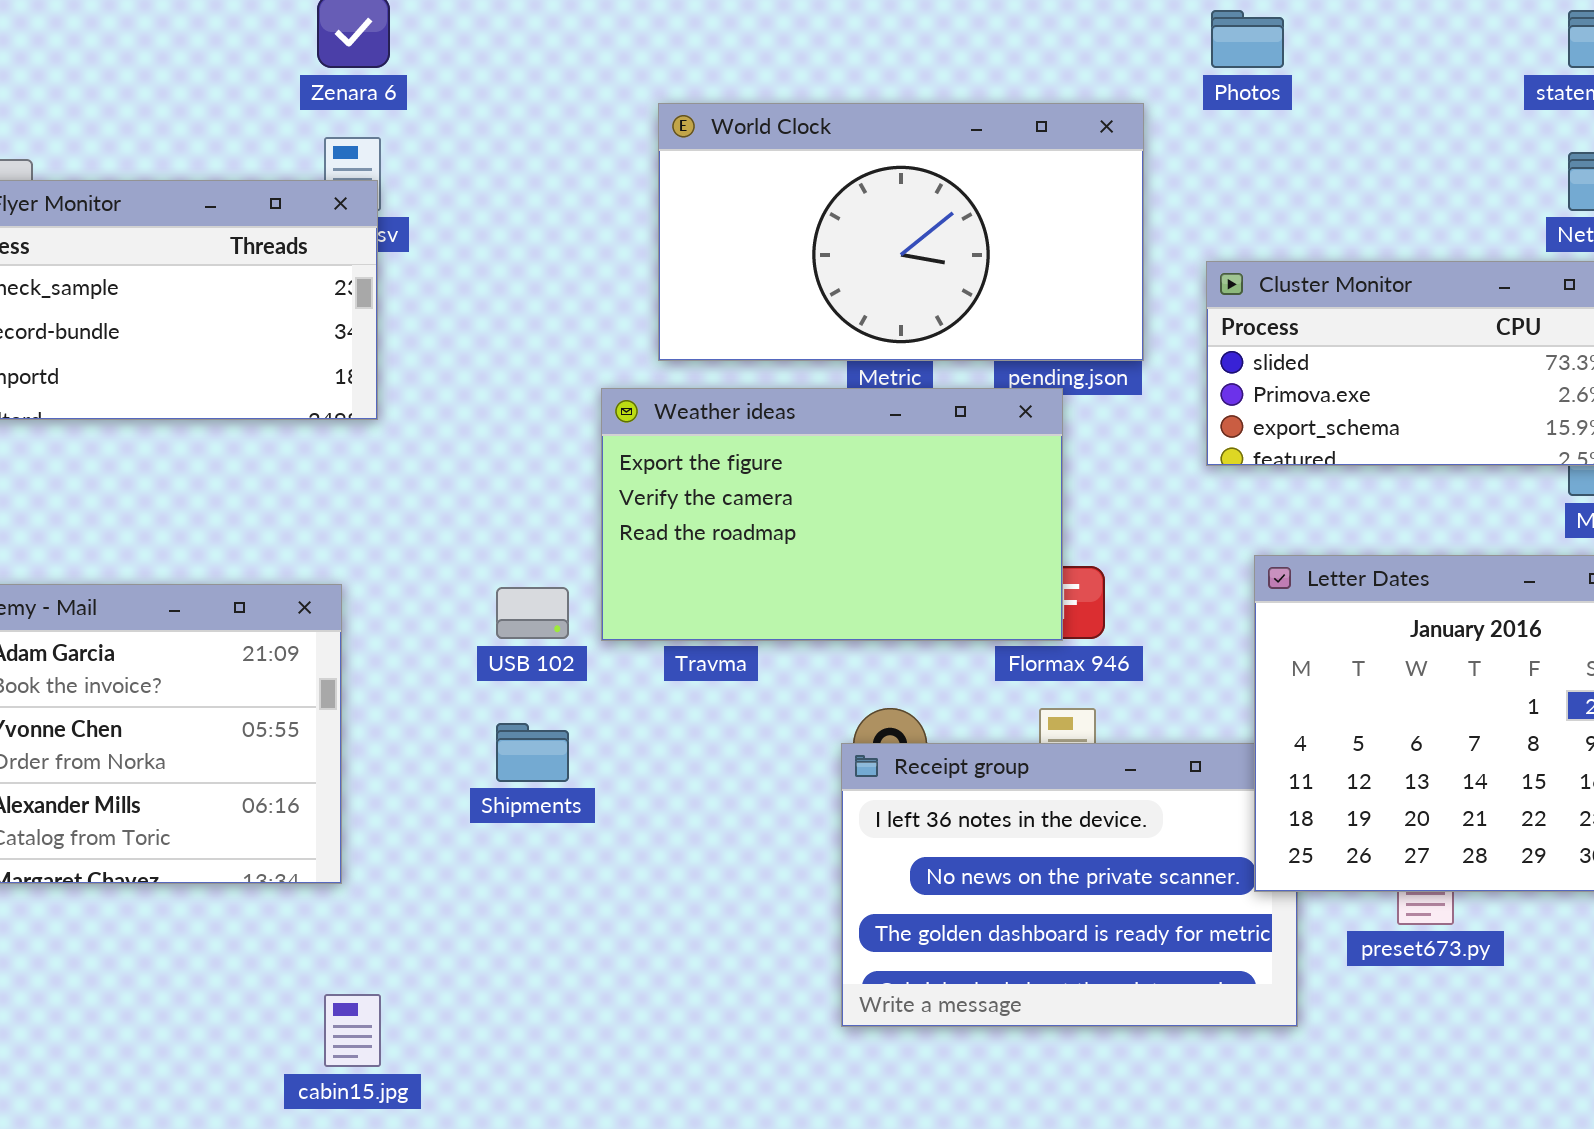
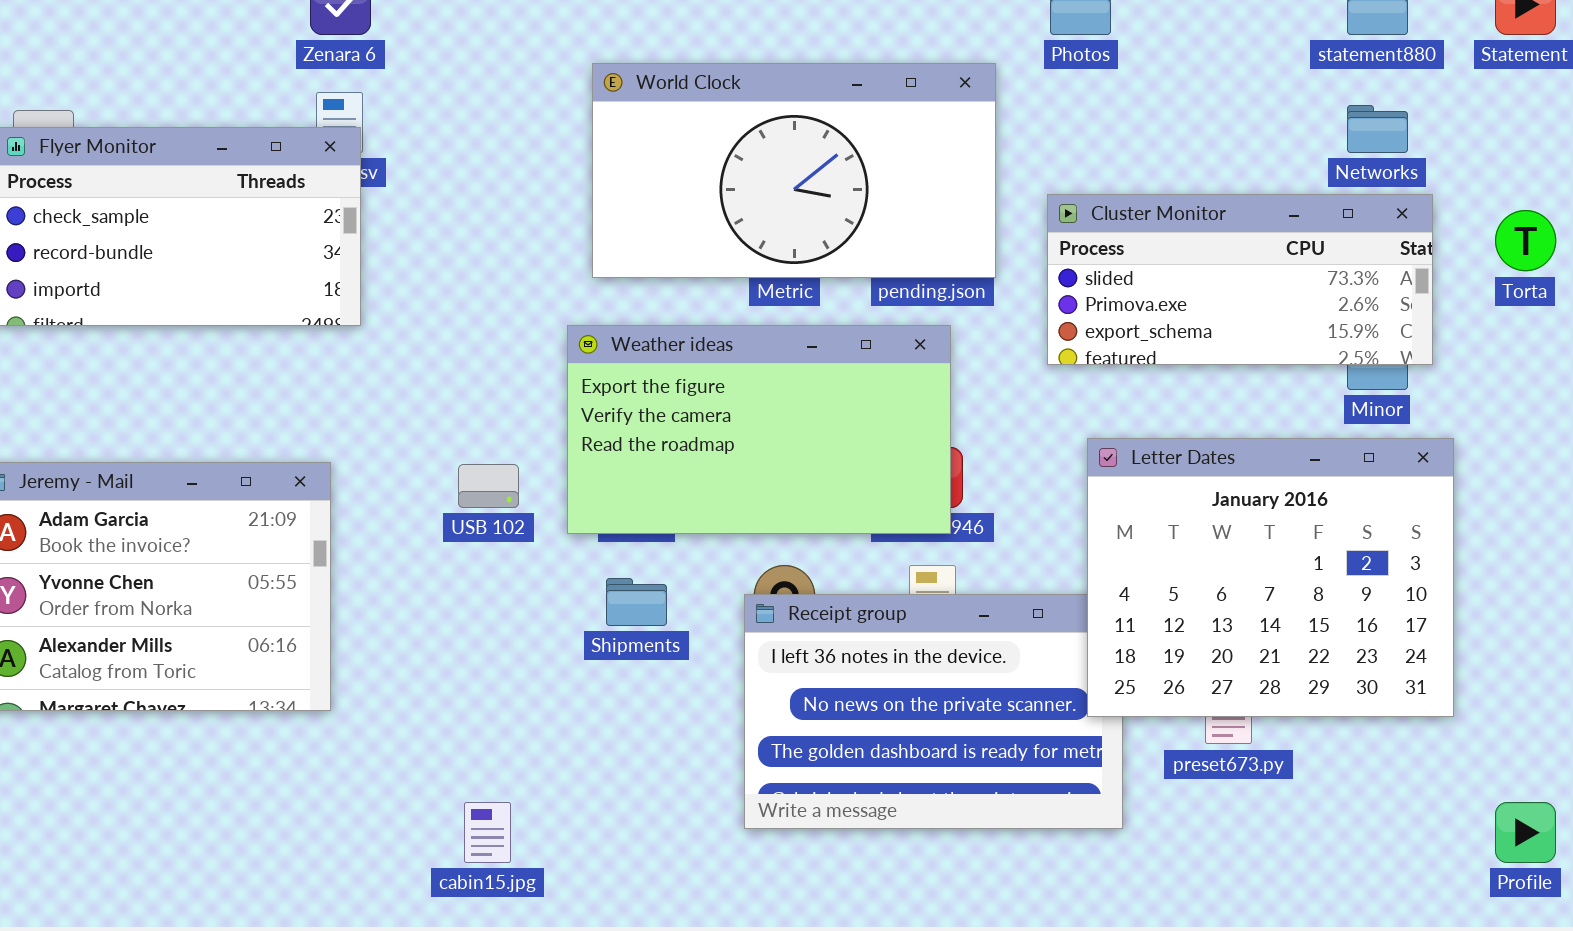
Weather ideas: [601,388,1063,641] -> [567,325,951,534], moved
Shipments: [496,723,569,782] -> [606,578,667,626], moved
cabin15.jpg: [324,994,381,1067] -> [464,802,511,863], moved

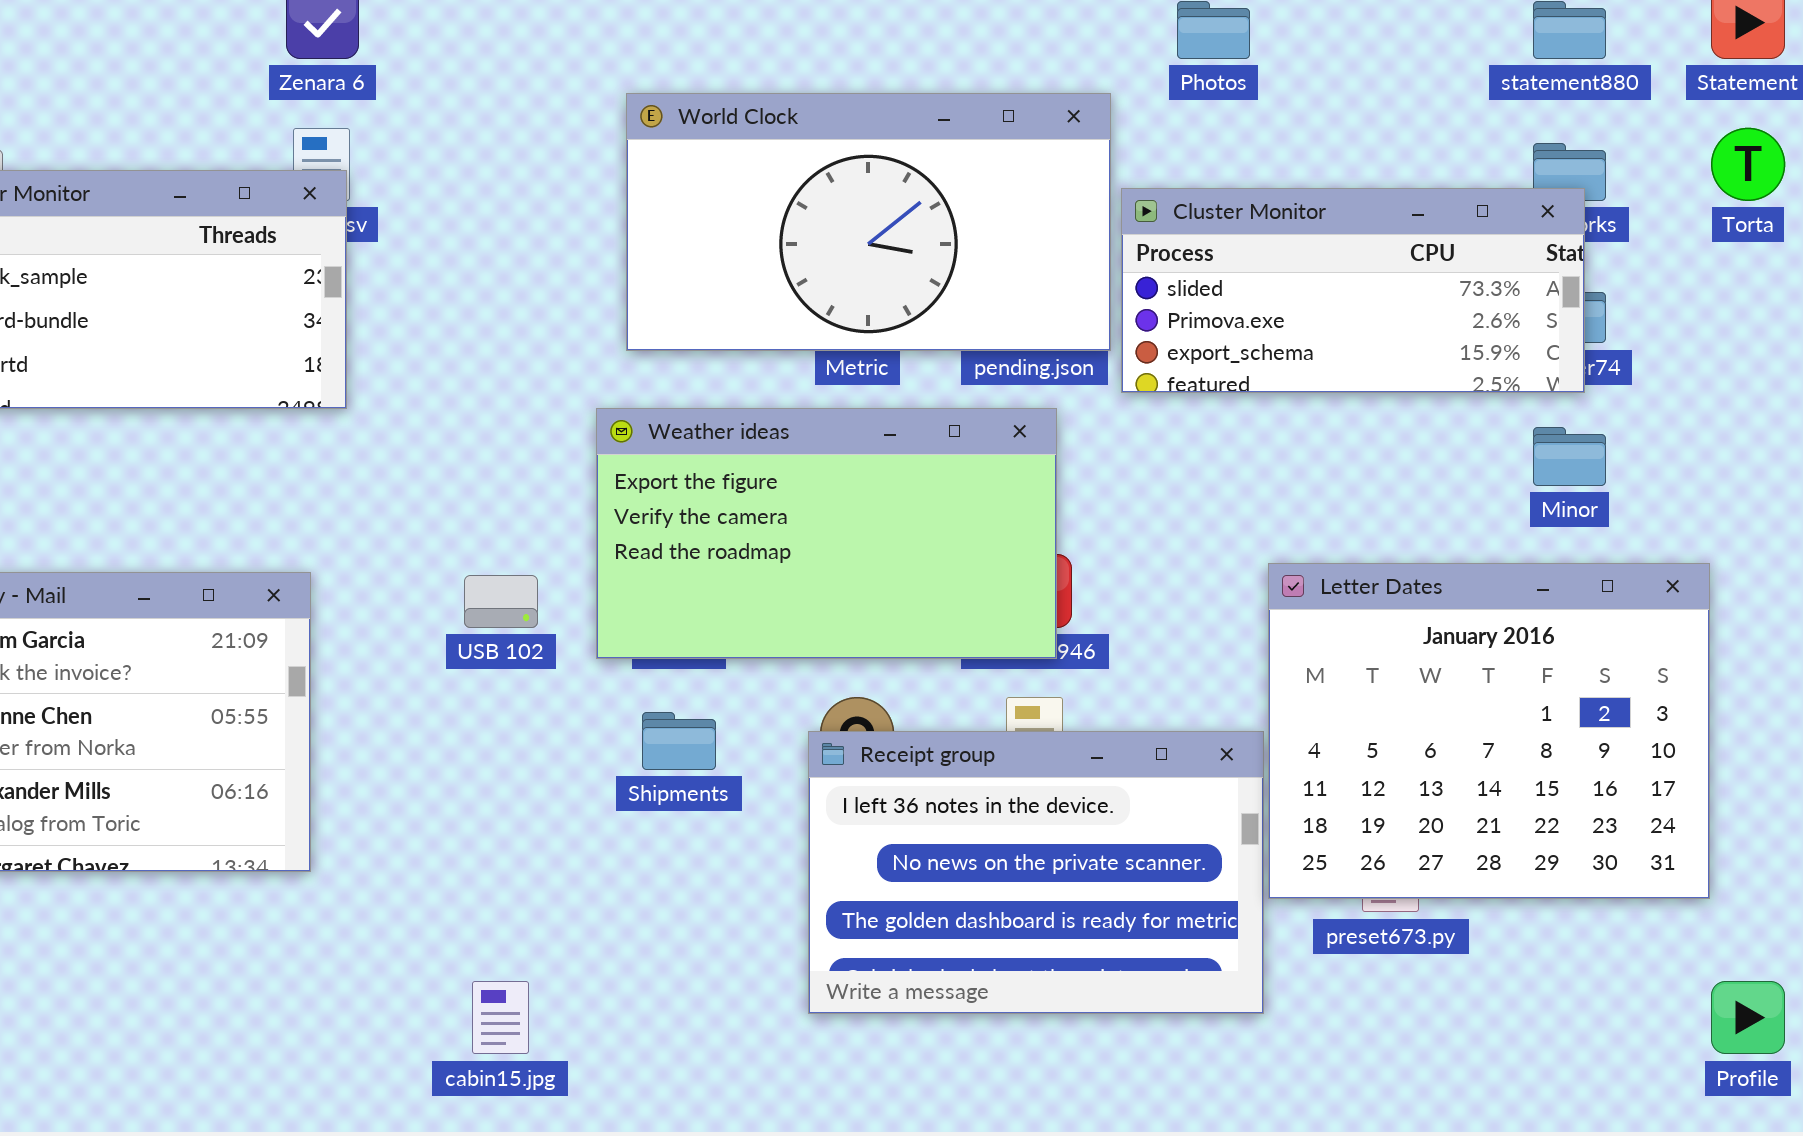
Cluster Monitor: [1047,194,1433,365] -> [1121,188,1585,393], moved
Torta: [1495,210,1556,271] -> [1711,128,1785,201], moved
Letter Dates: [1087,438,1454,717] -> [1268,563,1710,899], moved

